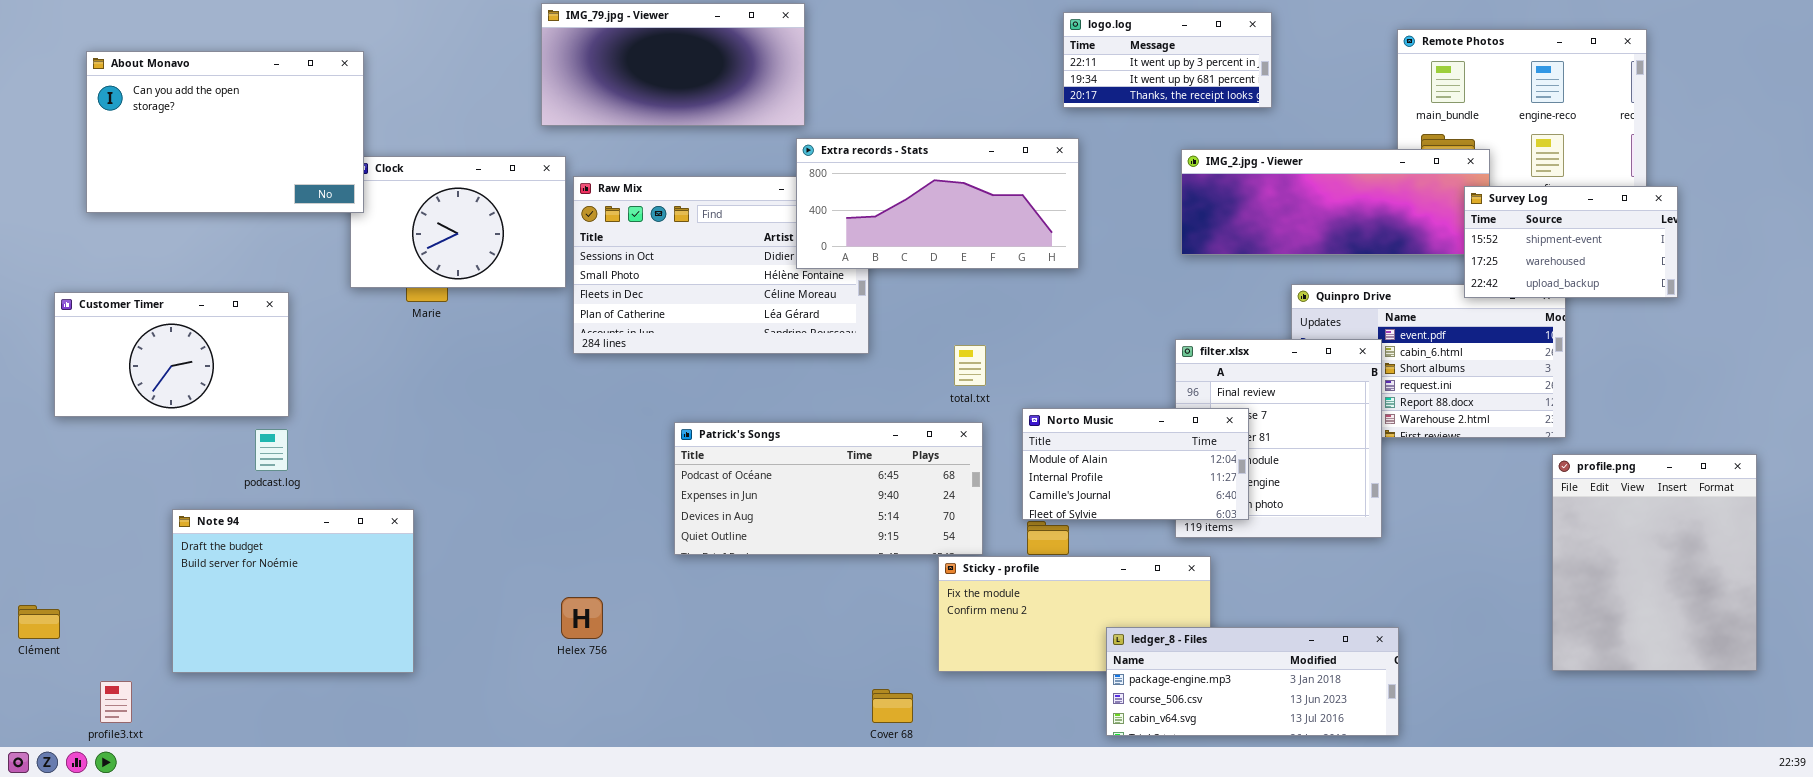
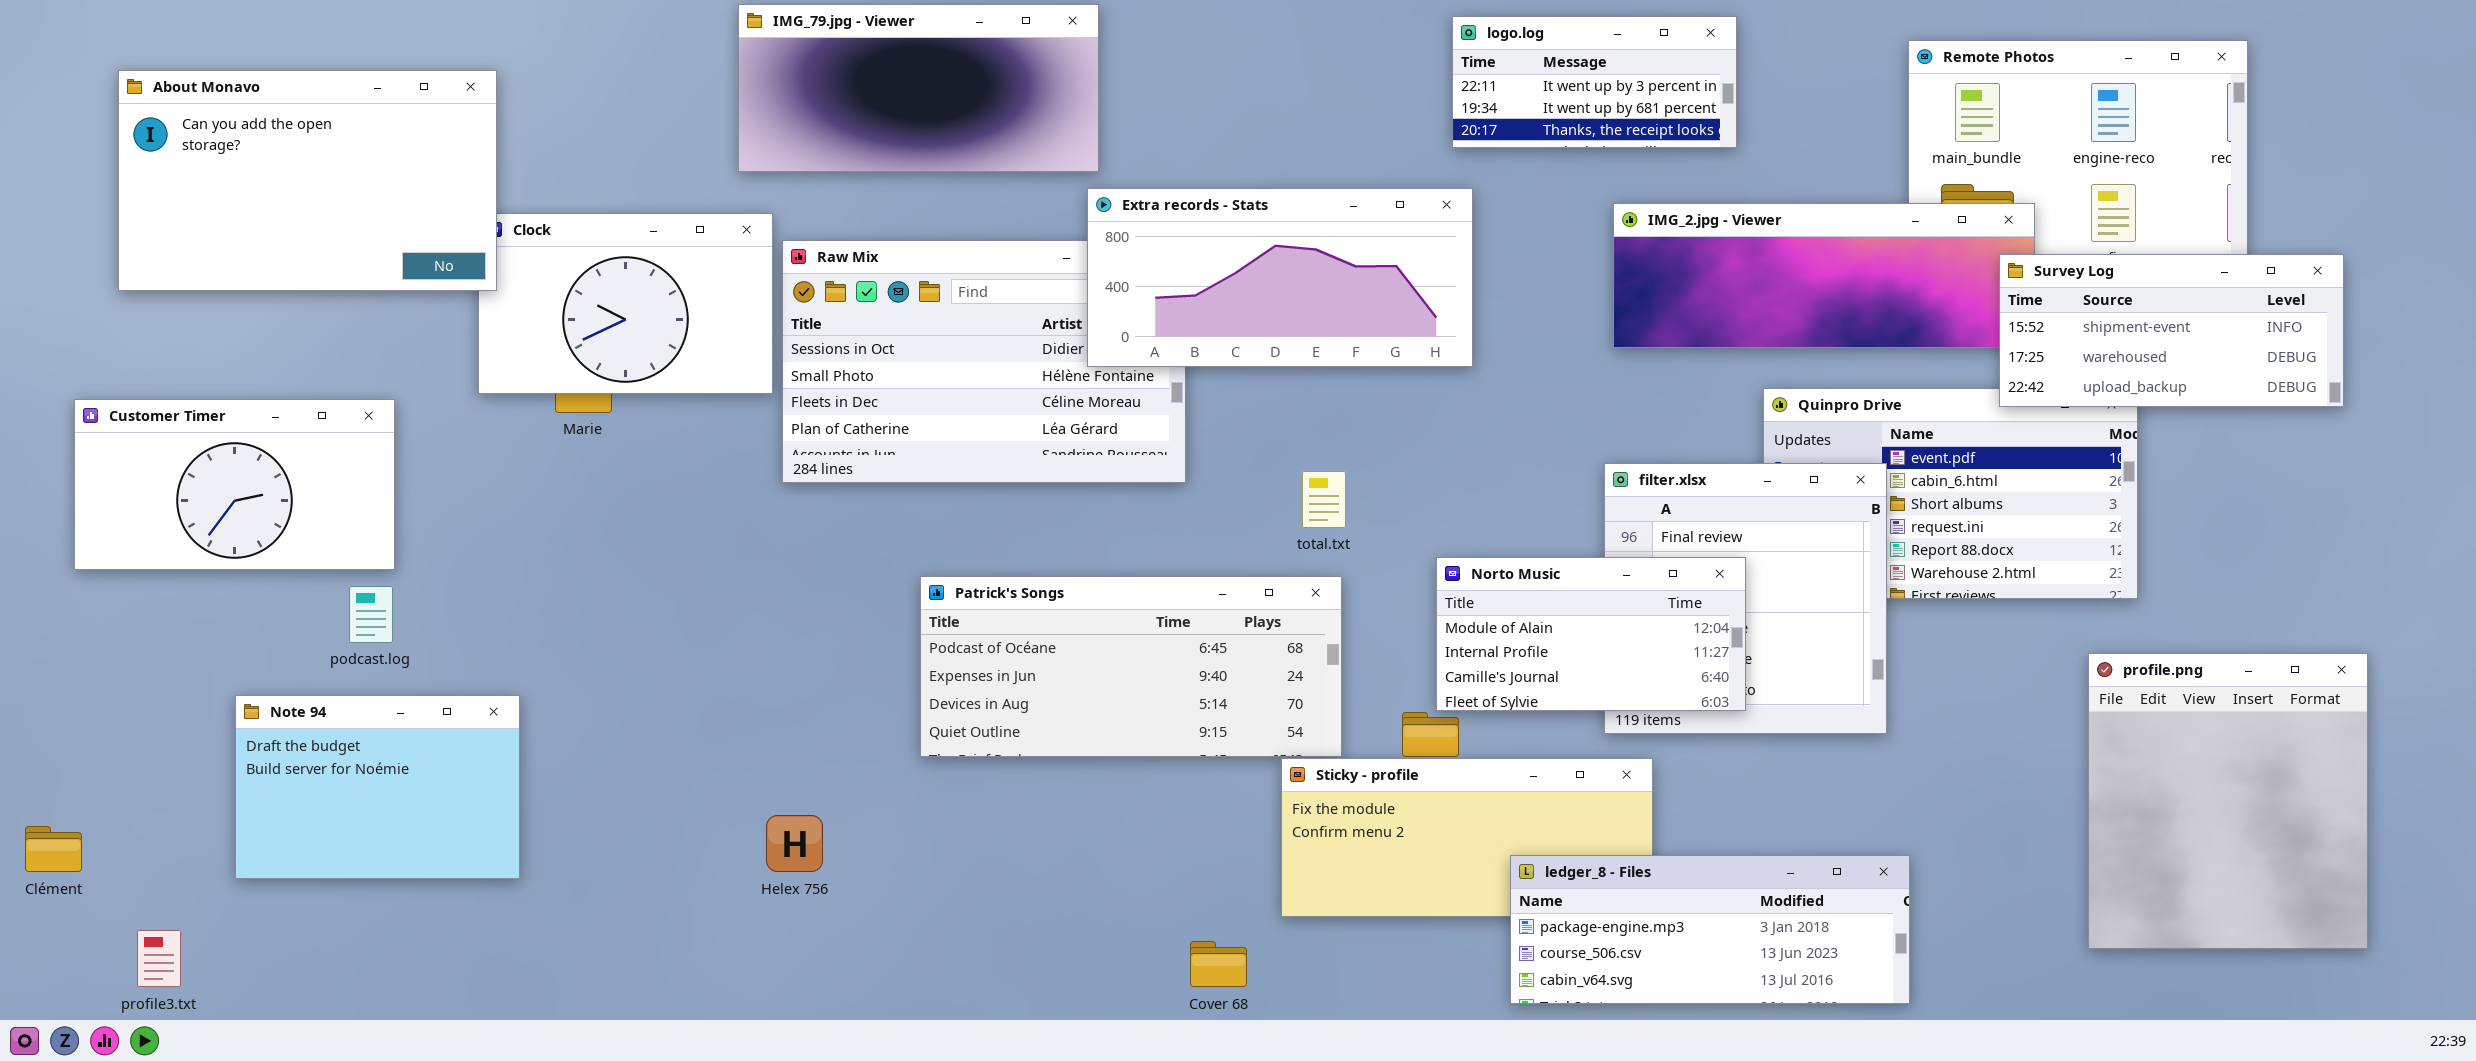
Survey Log: [1464,186,1678,298] -> [1999,254,2344,407], resized
Norto Music: [1022,408,1249,520] -> [1436,557,1746,711], moved
profile.png: [1552,454,1757,671] -> [2088,653,2368,949], moved
Note 94: [172,509,414,673] -> [235,695,520,879], resized

